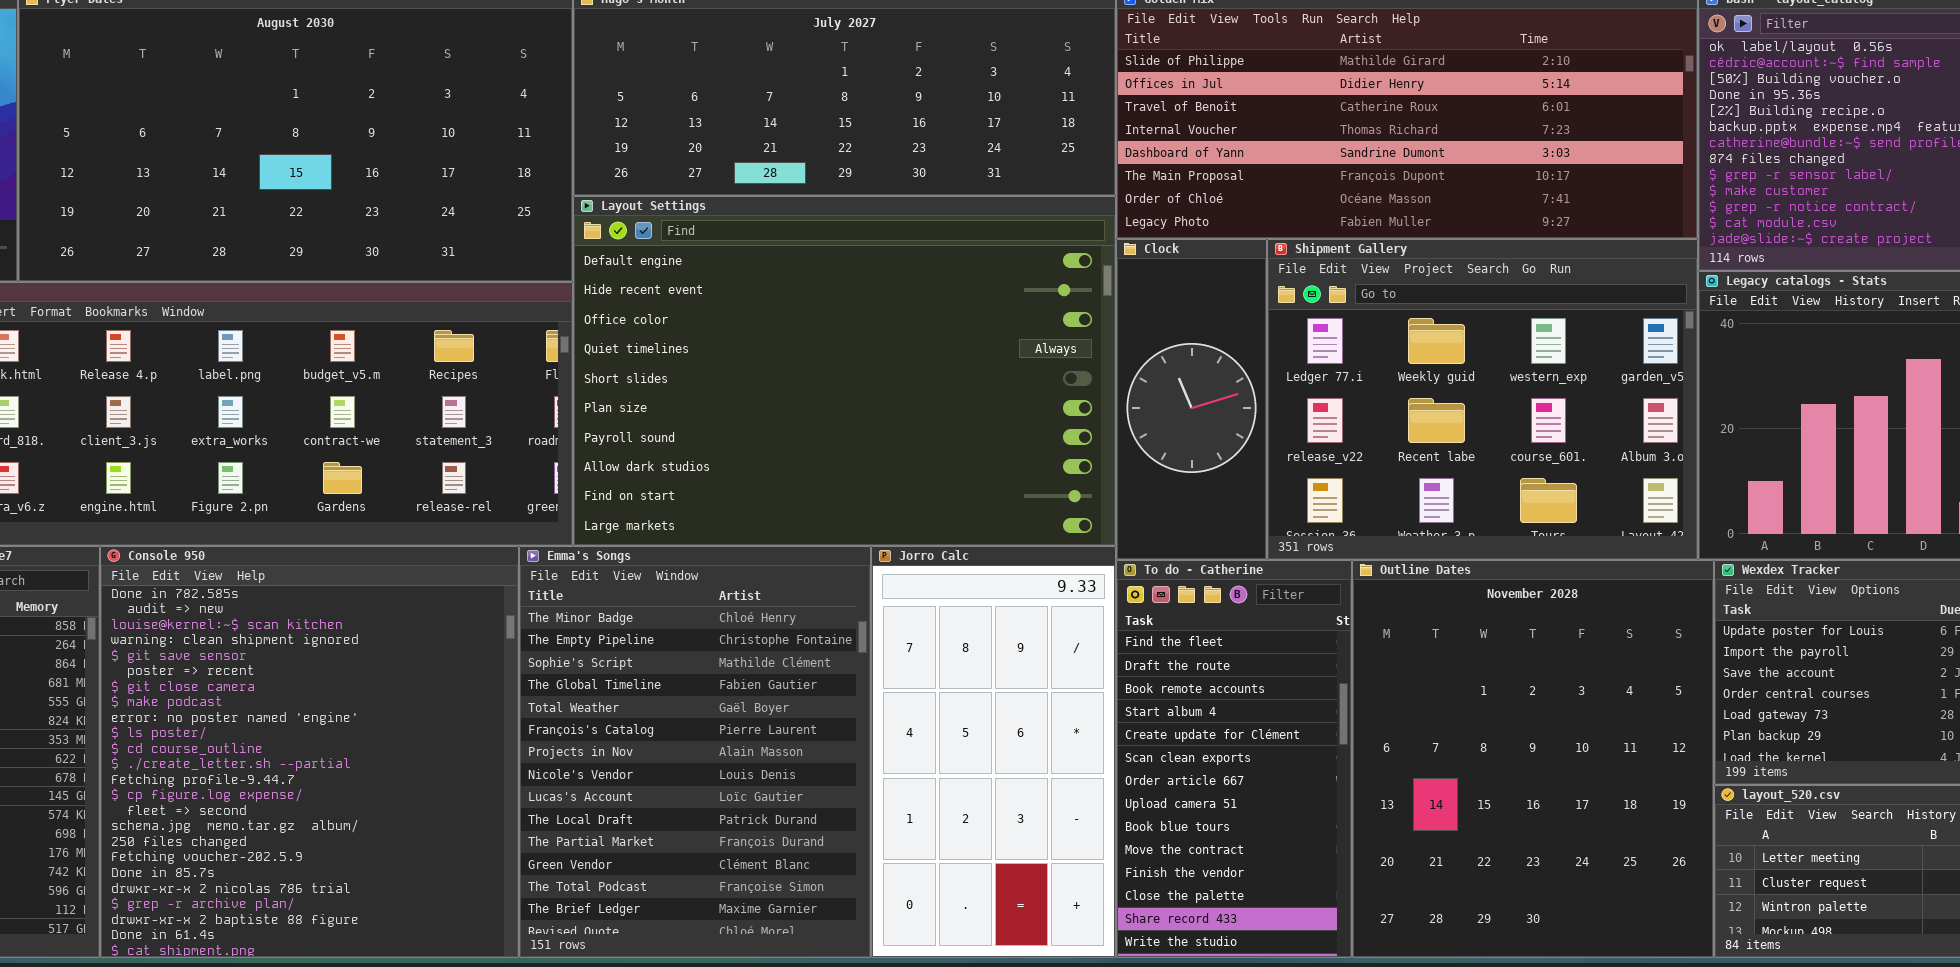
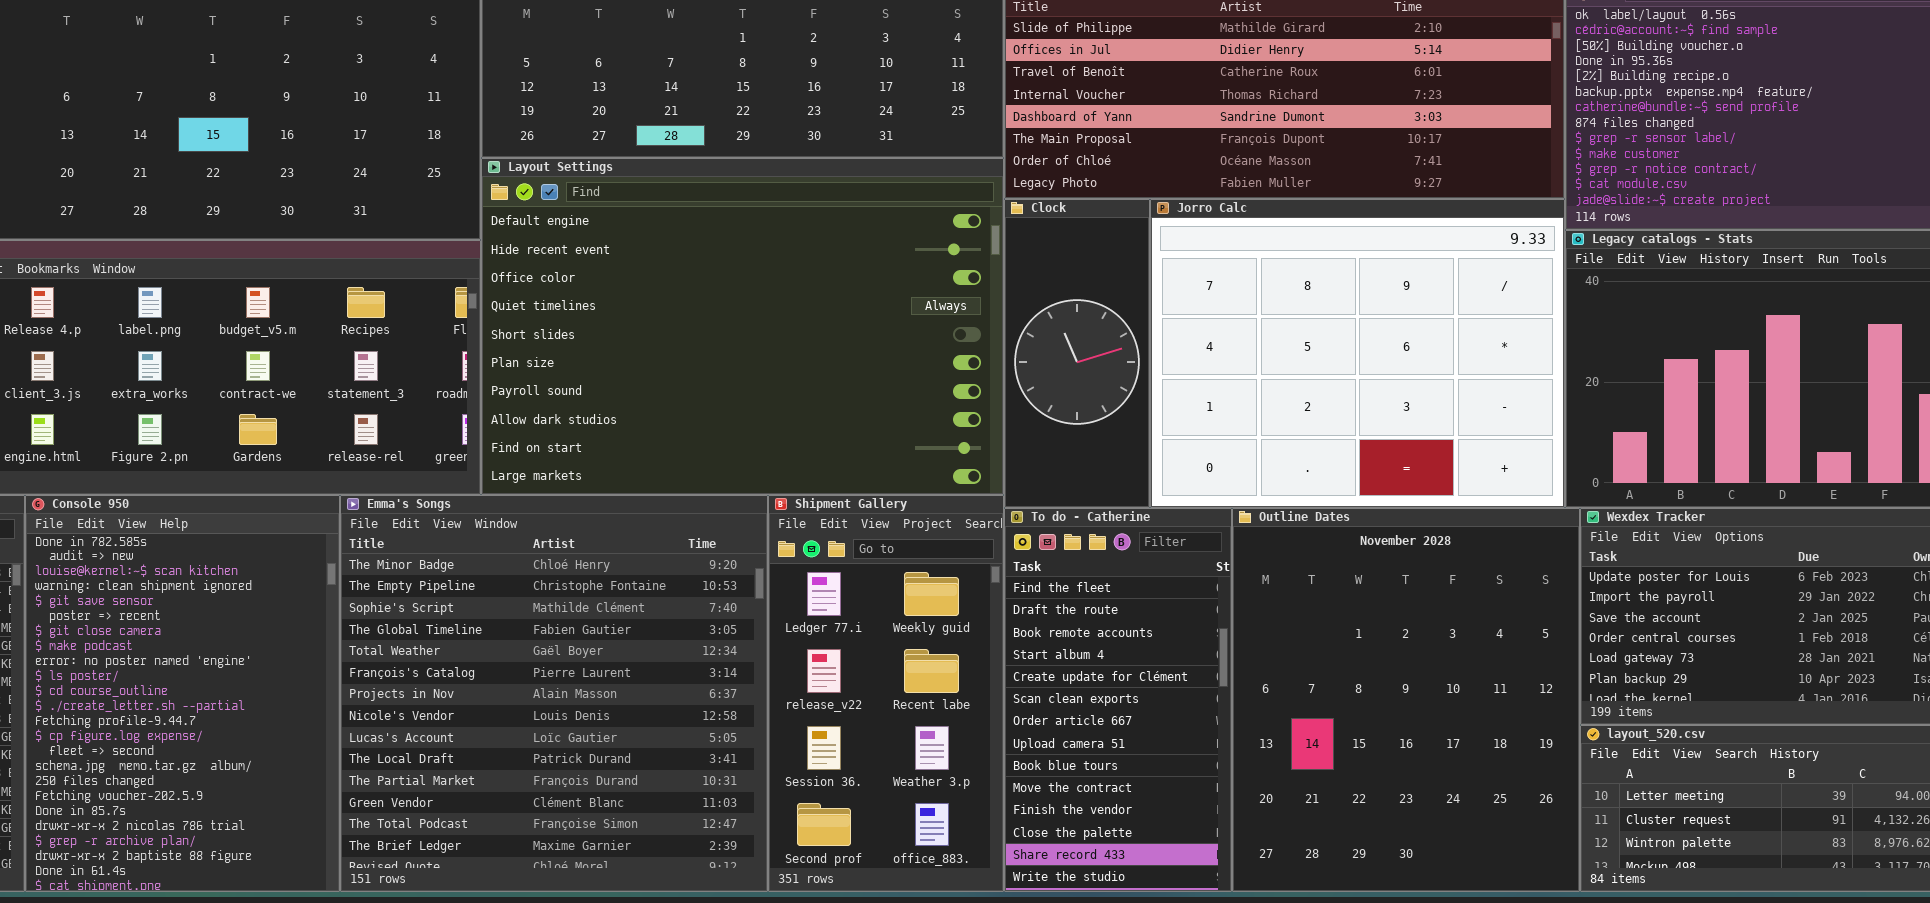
Shipment Gallery: [1267,239,1698,560] -> [768,495,1004,892], moved, resized
Console 950: [100,546,519,958] -> [25,495,340,892], resized
Emma's Songs: [519,546,871,958] -> [340,495,768,892], resized
Jorro Calc: [871,546,1116,958] -> [1150,199,1565,508], moved, resized

